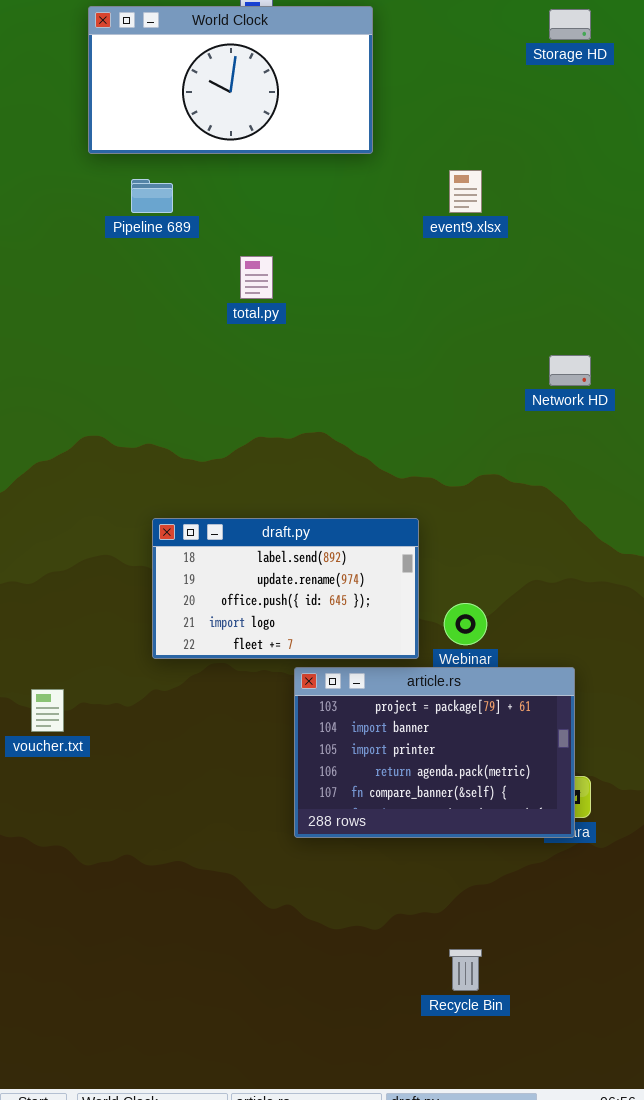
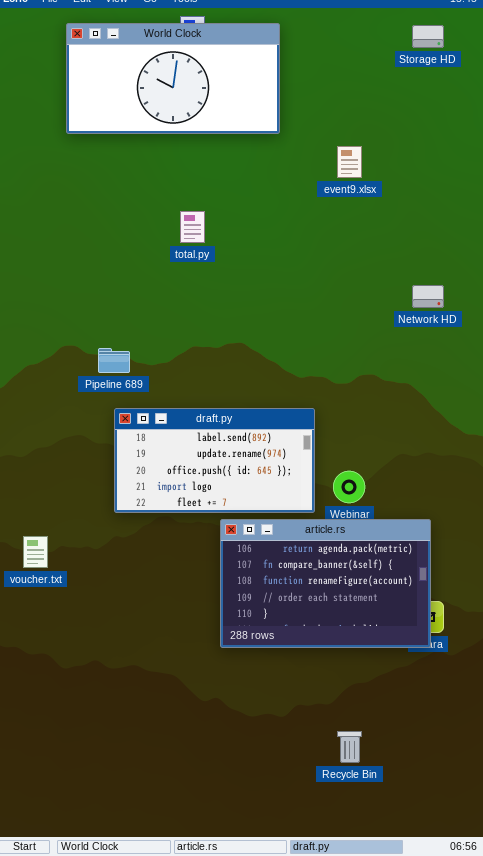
Pipeline 689: [131,179,173,213] -> [98,348,130,373], moved
article.rs: [294,667,575,838] -> [220,519,431,648], scrolled down 3 rows

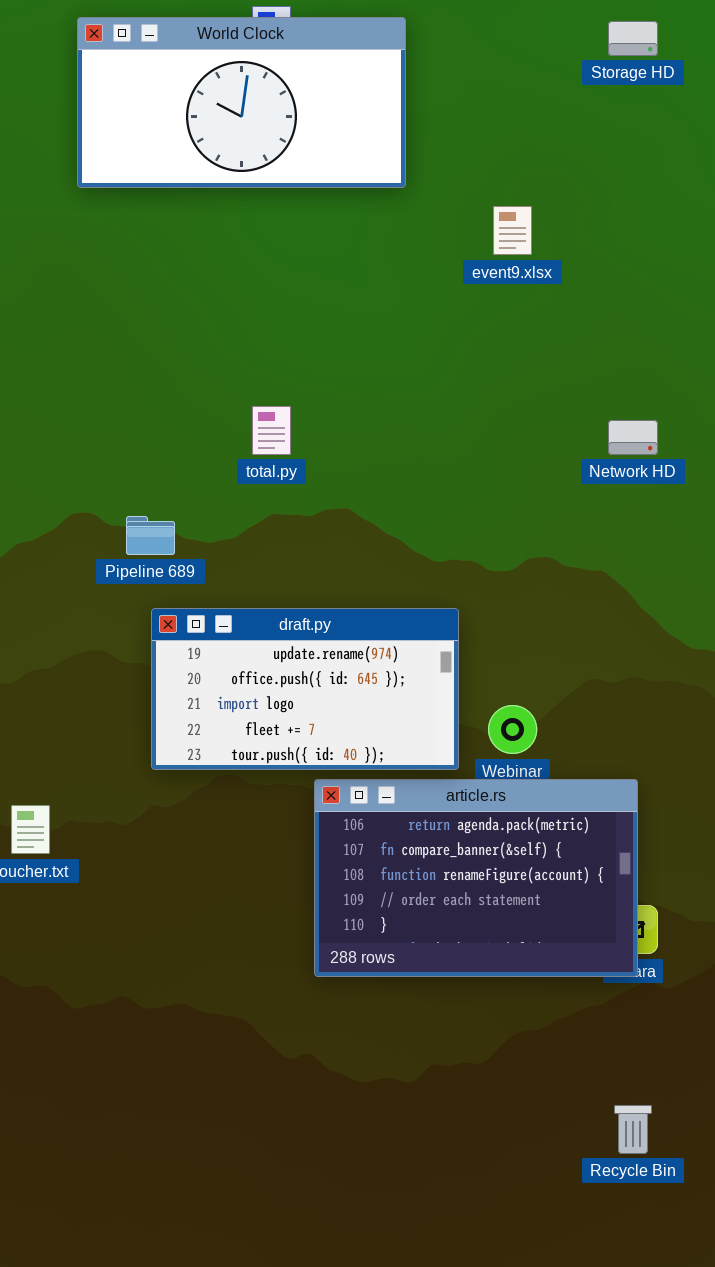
total.py: [180,211,205,243] -> [252,406,291,455], moved
draft.py: [114,408,315,513] -> [151,608,459,770], scrolled down 1 row
Recycle Bin: [337,731,362,763] -> [614,1105,652,1154], moved

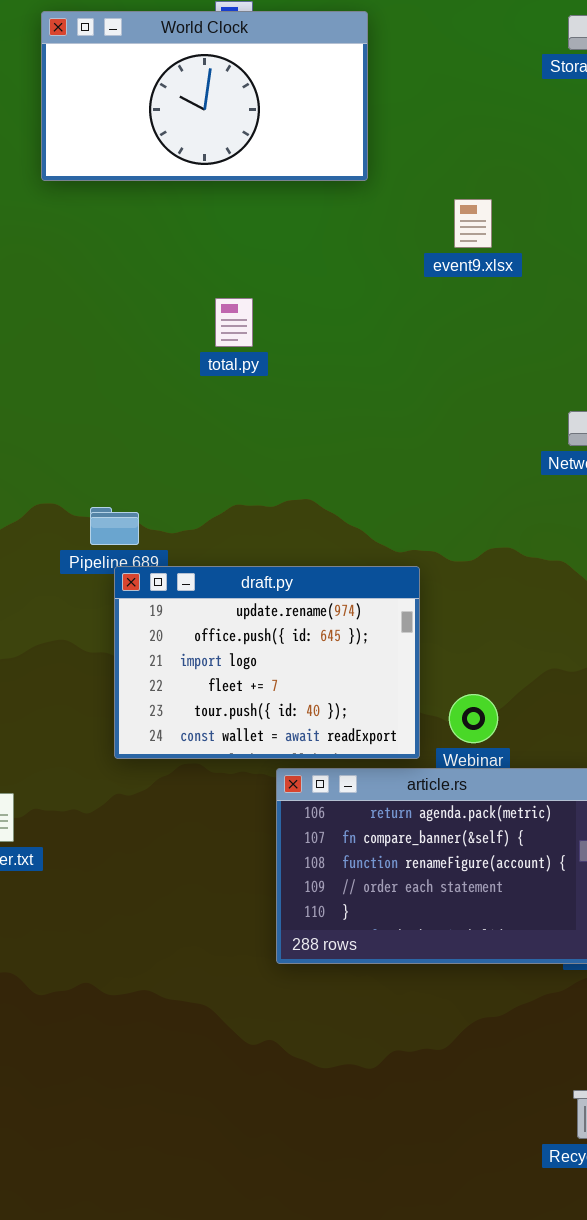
total.py: [252,406,291,455] -> [215,298,253,347], moved
draft.py: [151,608,459,770] -> [114,566,420,759], resized

